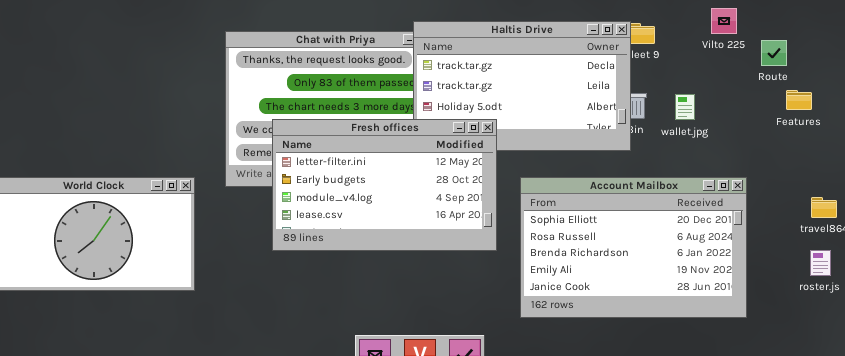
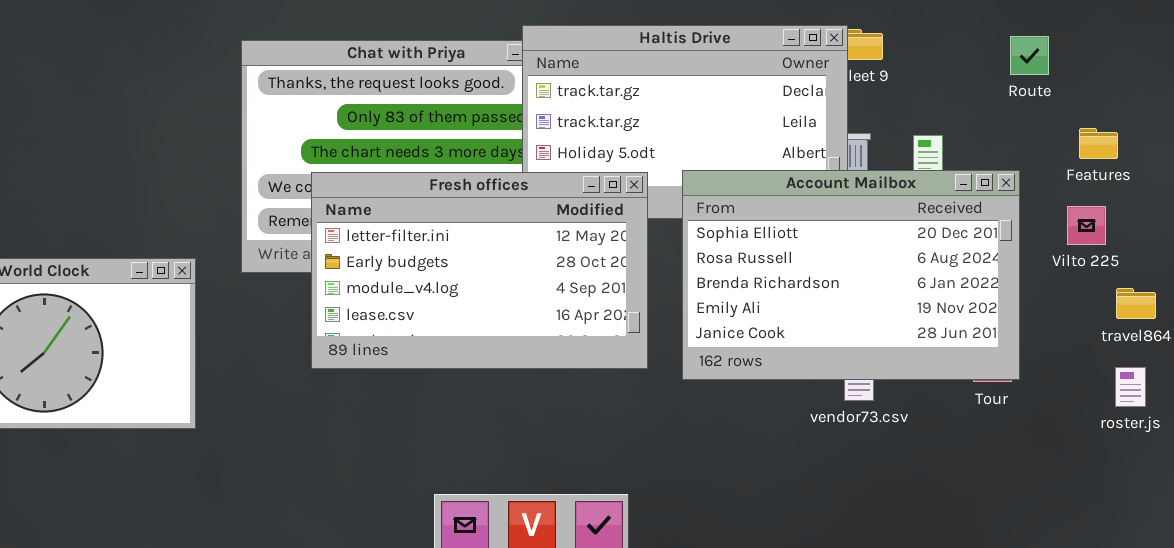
Vilto 225: [711,8,737,34] -> [1067,206,1106,245], moved
Route: [761,40,787,66] -> [1010,36,1049,75], moved
Account Mailbox: [520,177,747,318] -> [682,170,1020,380], moved

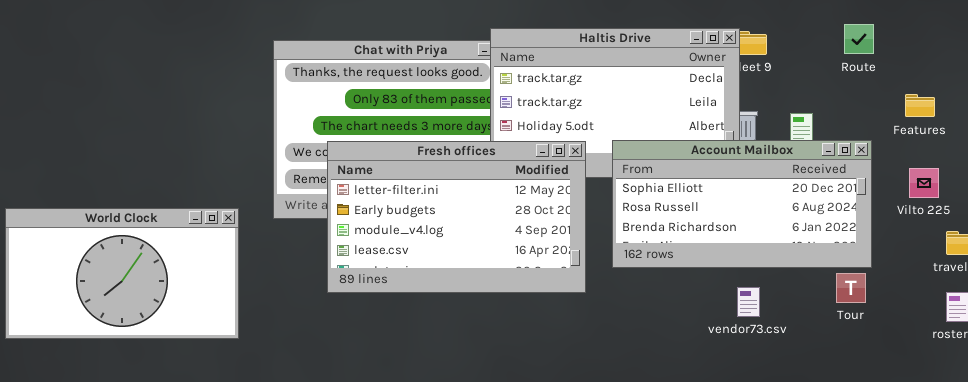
Route: [1010,36,1049,75] -> [844,24,874,54], moved
Features: [1079,128,1118,159] -> [905,94,935,117], moved
Account Mailbox: [682,170,1020,380] -> [612,140,872,268], resized

